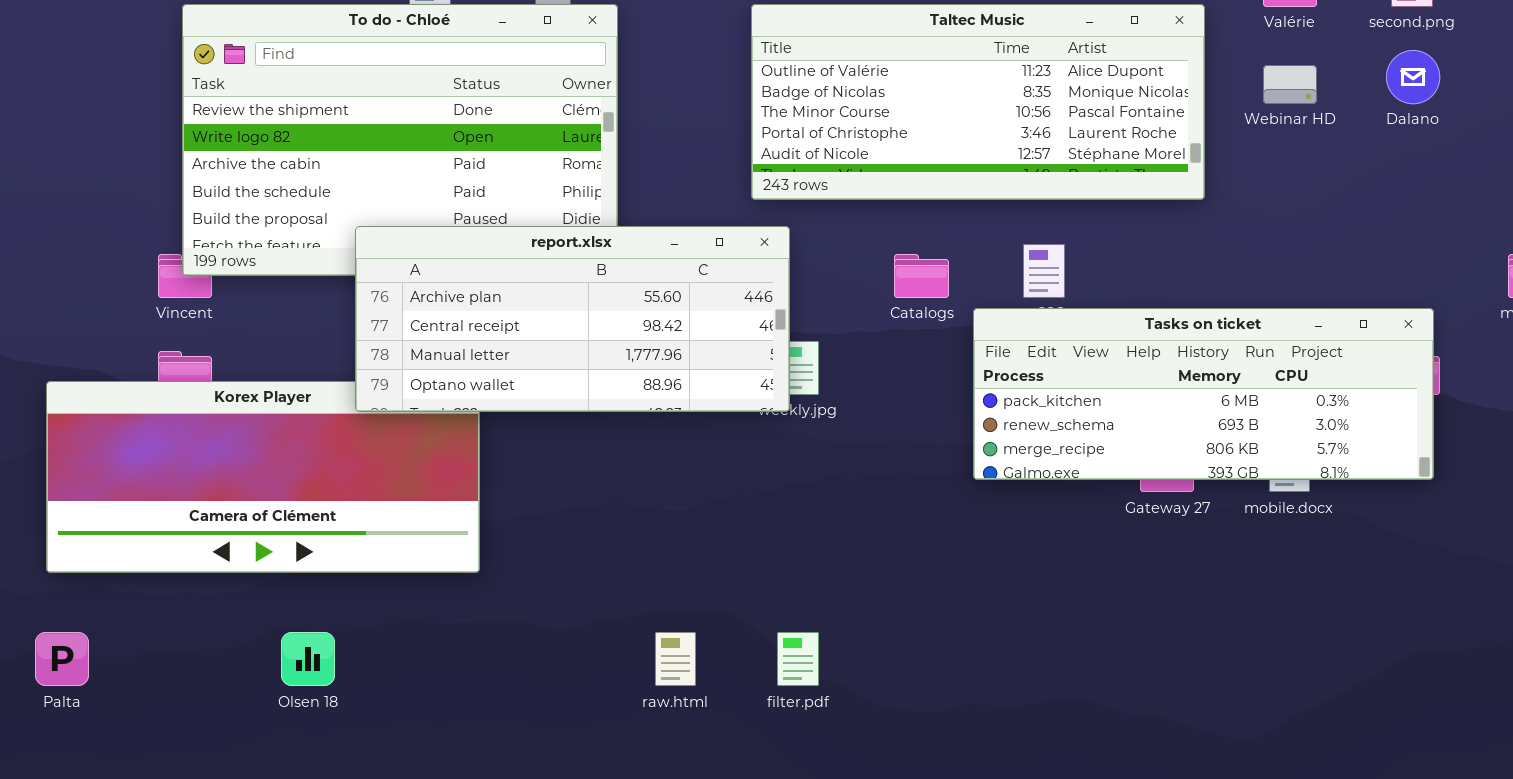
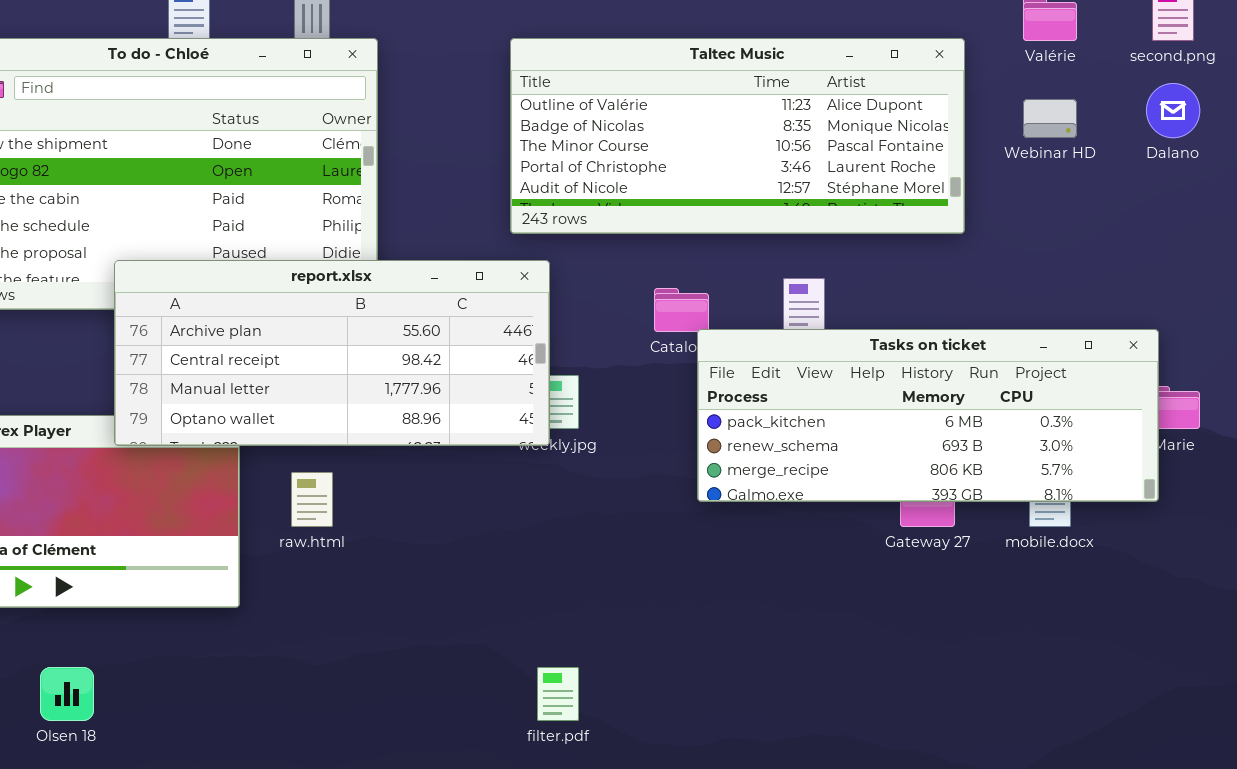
Tasks on ticket: [973,308,1434,480] -> [697,329,1159,502], moved
raw.html: [655,632,696,686] -> [291,472,333,527], moved

